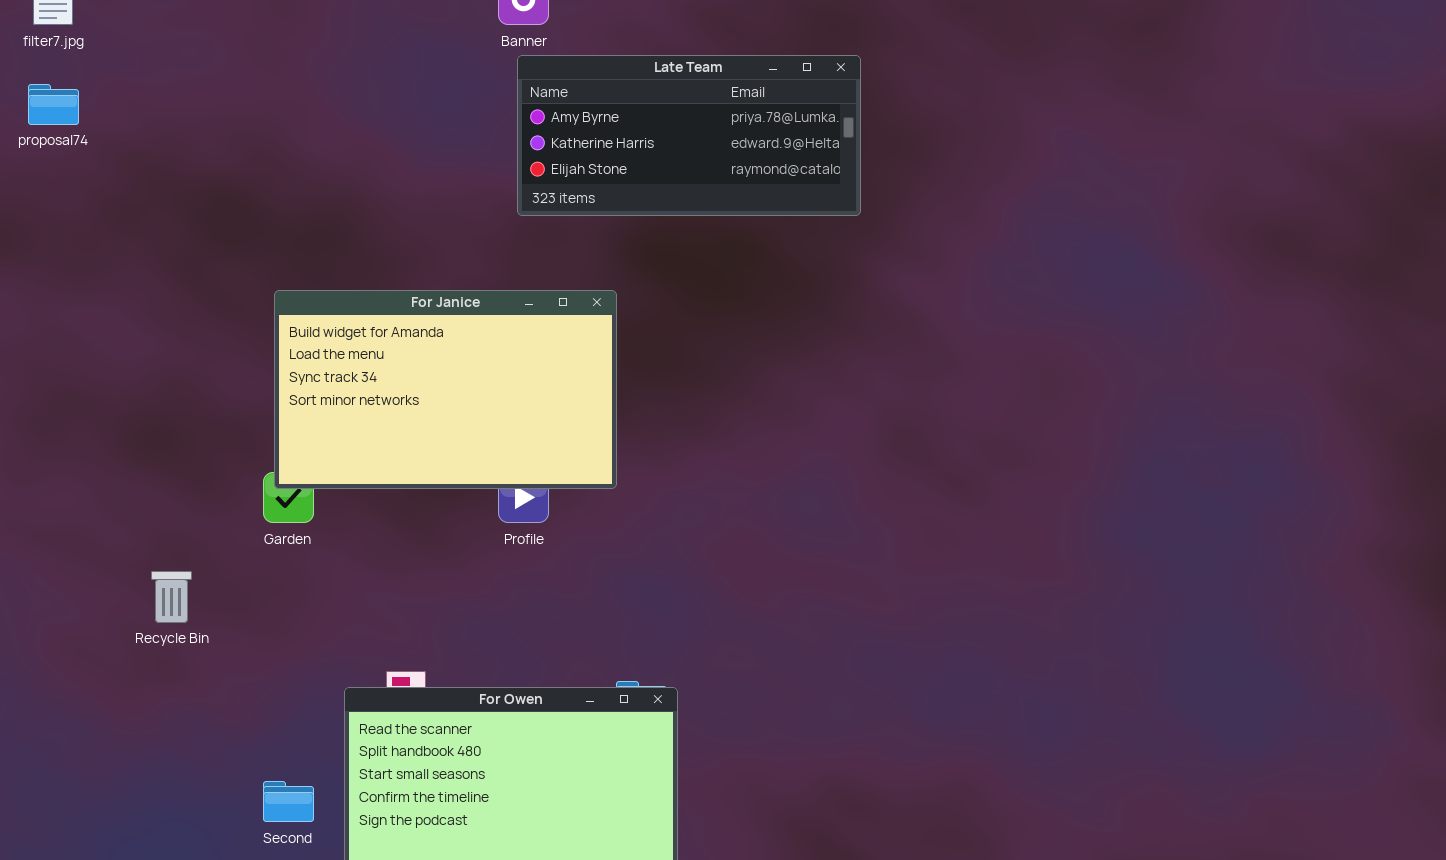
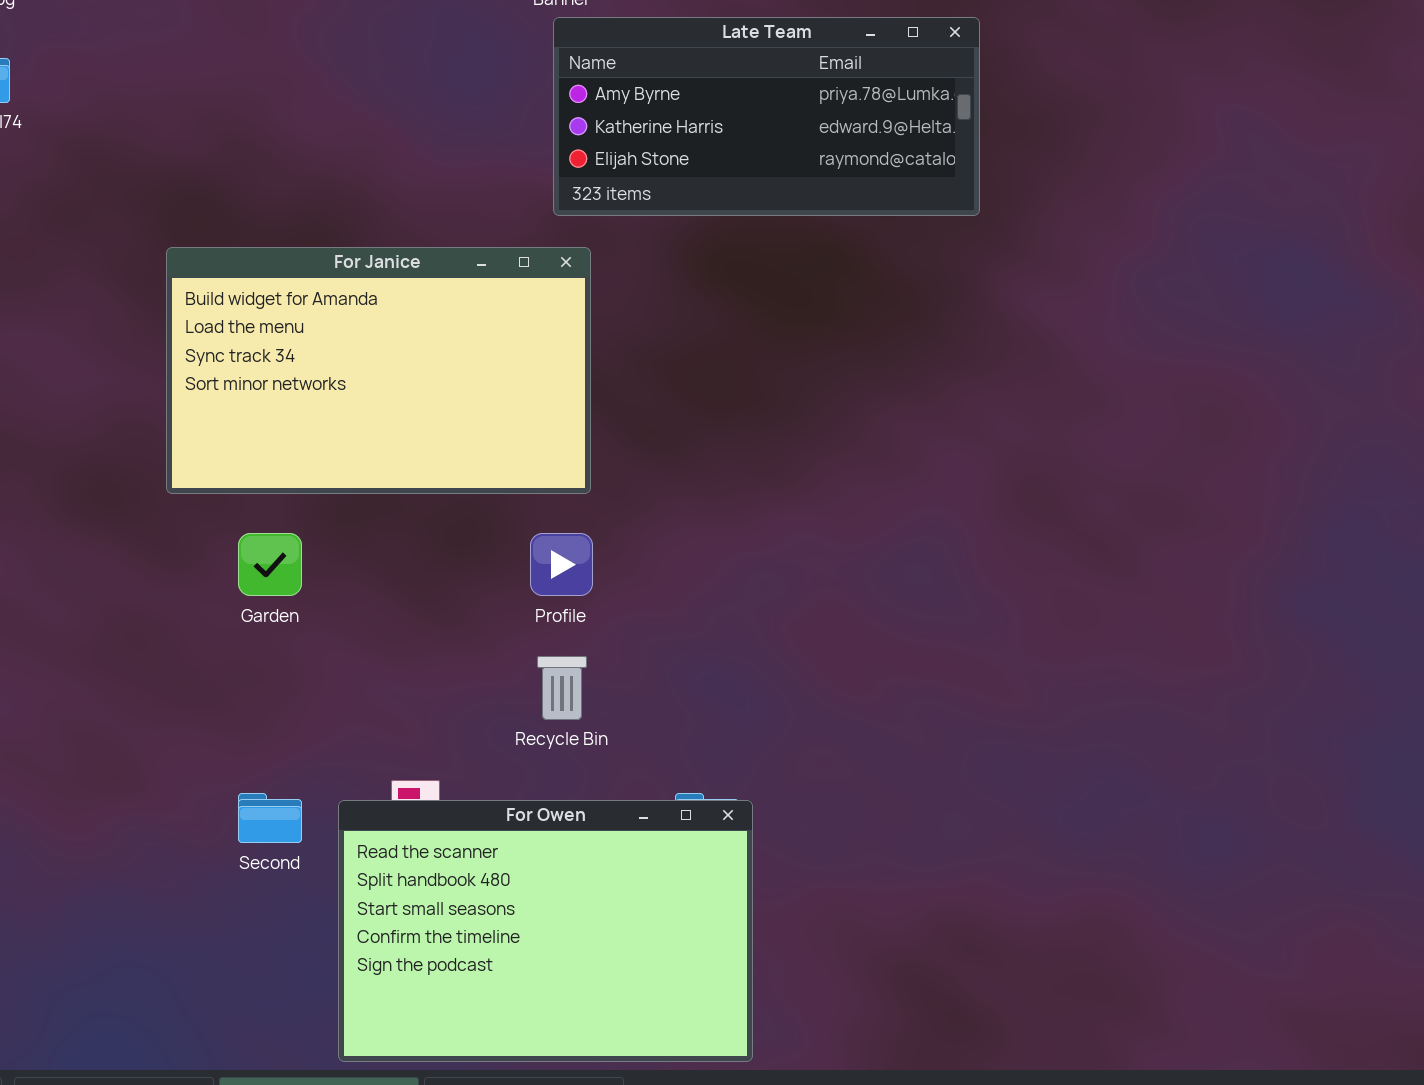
For Janice: [274,290,617,489] -> [166,247,591,494], moved
Recycle Bin: [151,571,192,623] -> [537,656,587,720], moved
Second: [263,781,314,822] -> [238,793,302,843], moved

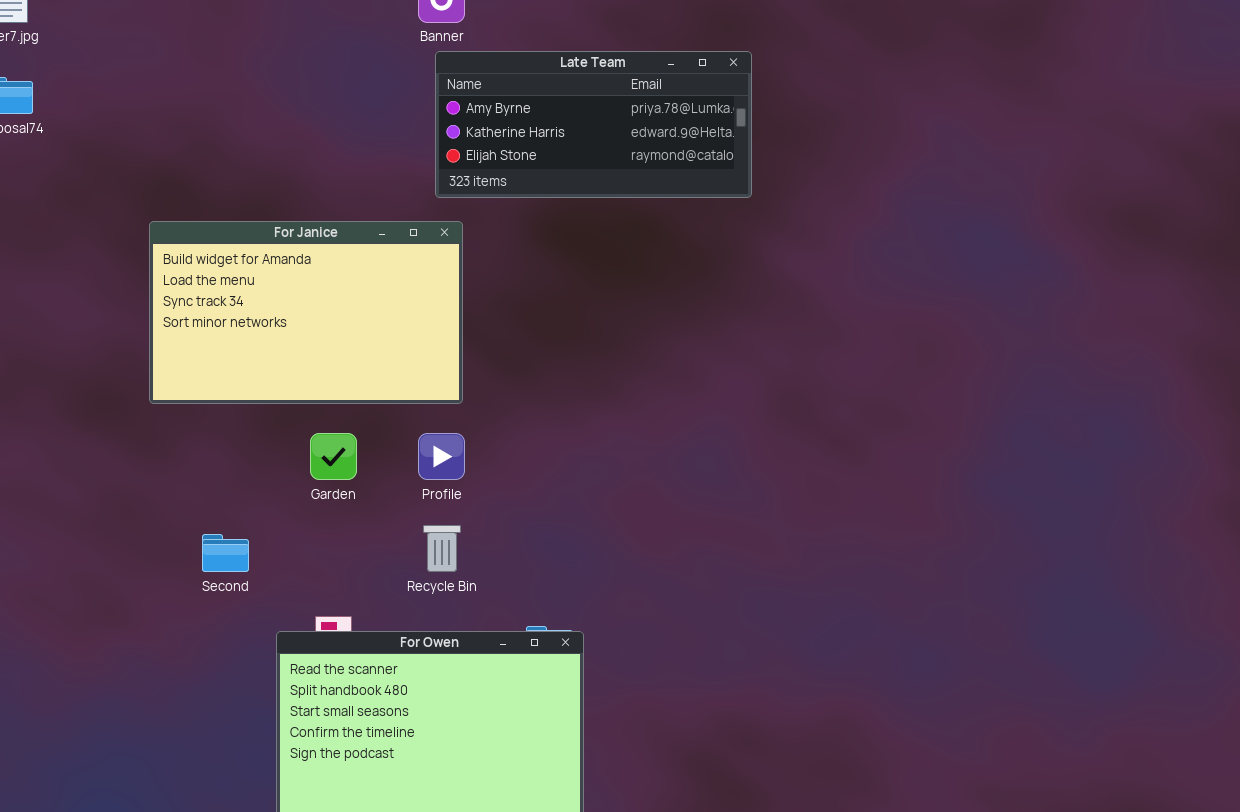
Garden: [238,533,302,596] -> [310,433,357,480], moved
Second: [238,793,302,843] -> [202,534,249,572], moved

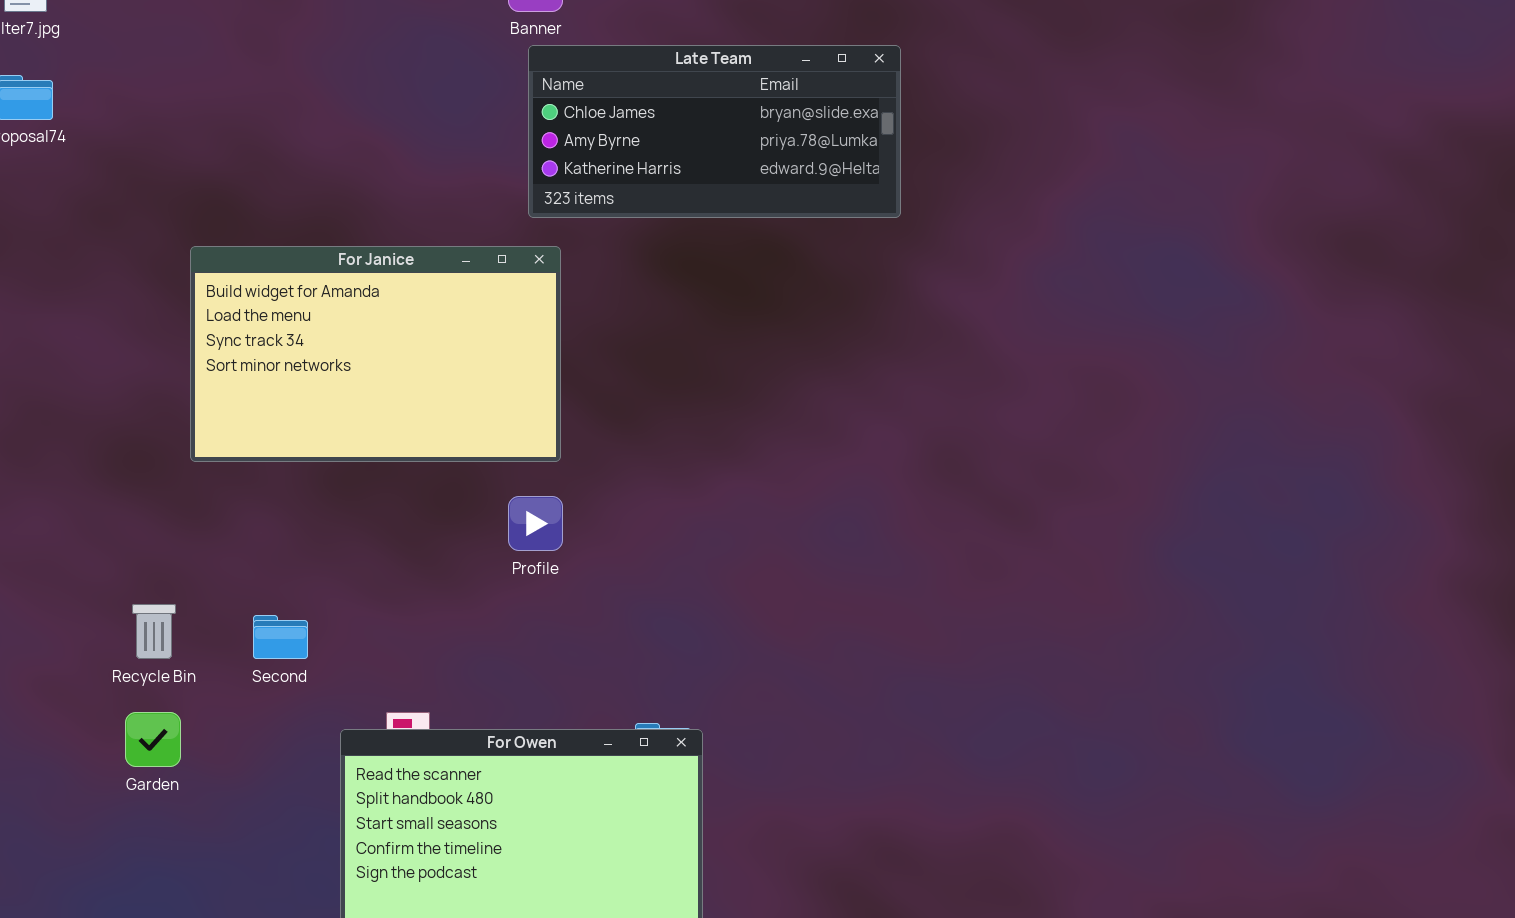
Late Team: [435,51,752,198] -> [528,45,901,218], scrolled up 1 row
Garden: [310,433,357,480] -> [125,712,181,767], moved
Recycle Bin: [423,525,461,572] -> [132,604,176,659], moved

